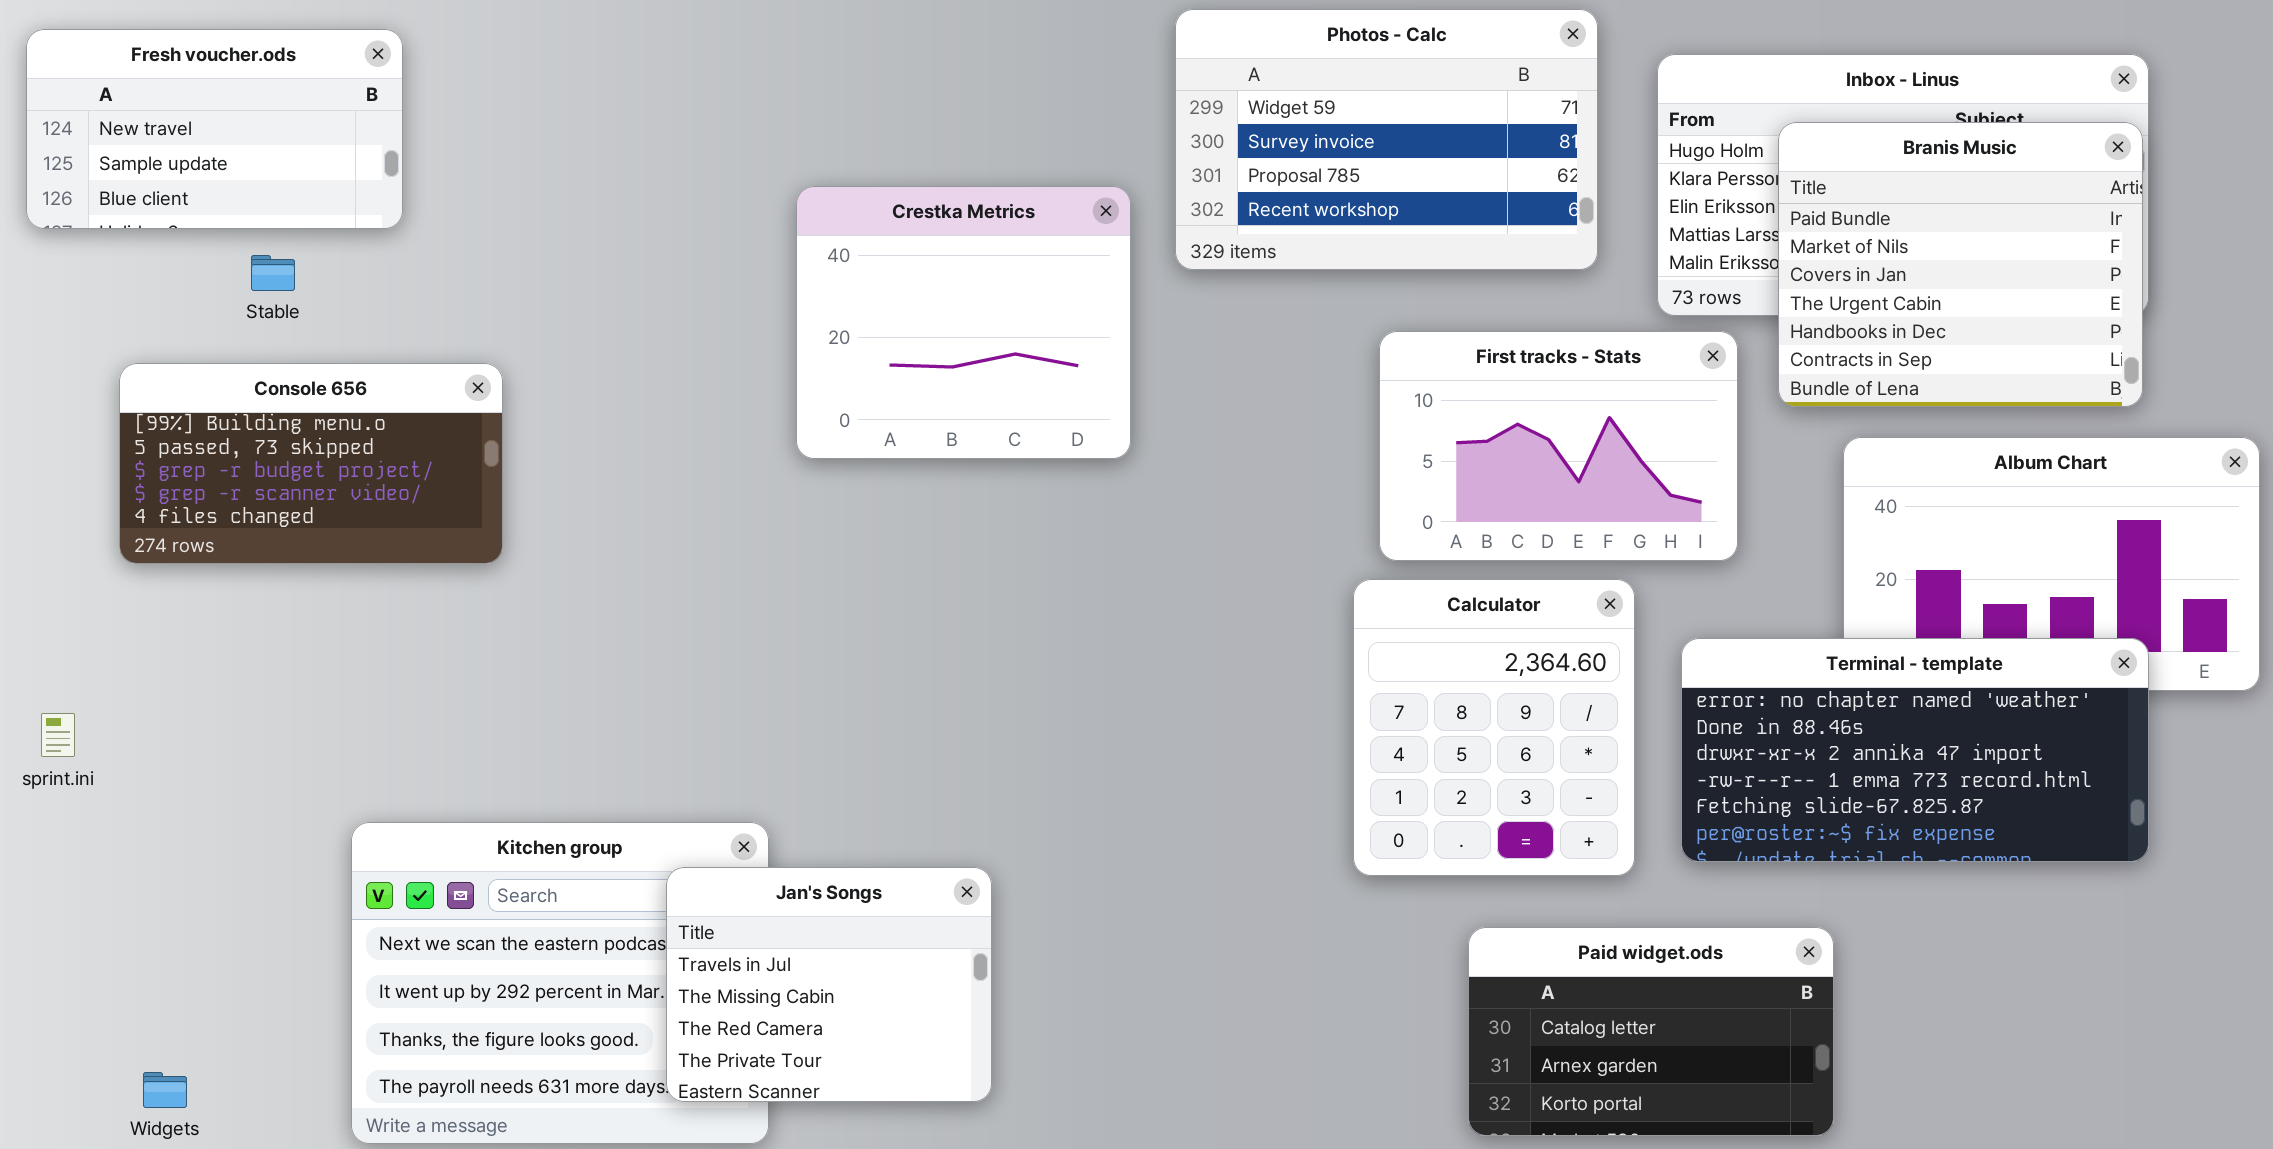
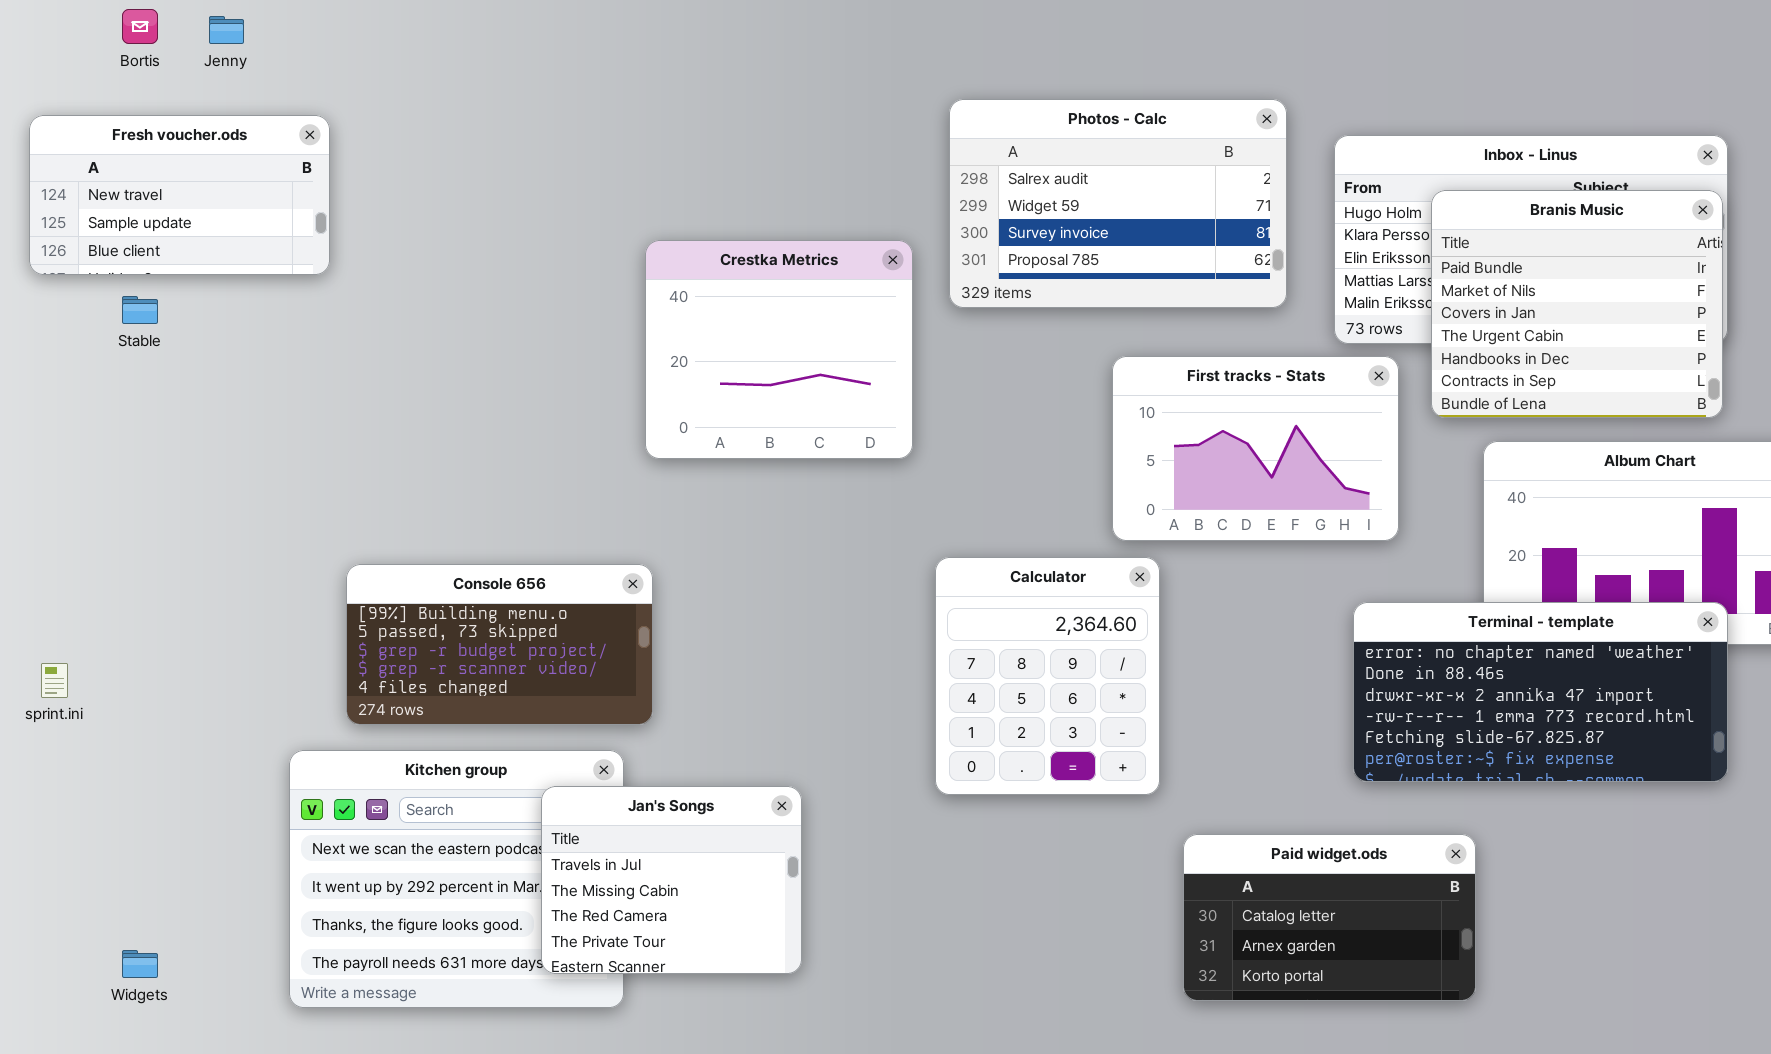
Photos - Calc: [1175,9,1598,270] -> [949,99,1287,308], scrolled up 1 row
Stable: [251,255,295,291] -> [122,296,158,324], moved
Console 656: [119,363,503,564] -> [346,564,653,725], moved
Calculator: [1353,579,1635,876] -> [935,557,1160,795], moved

